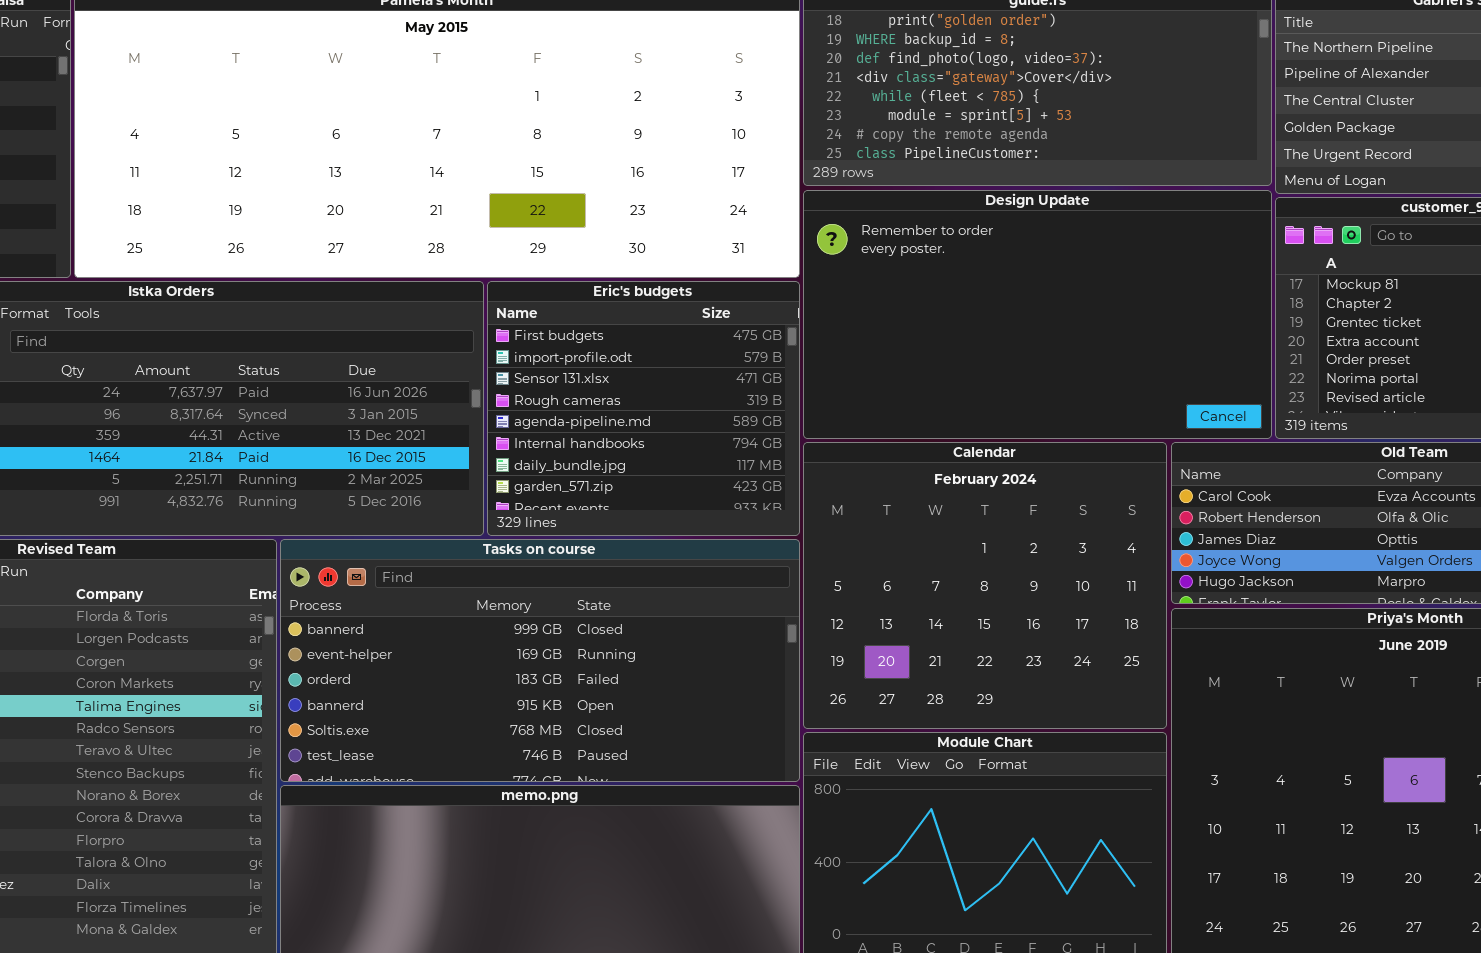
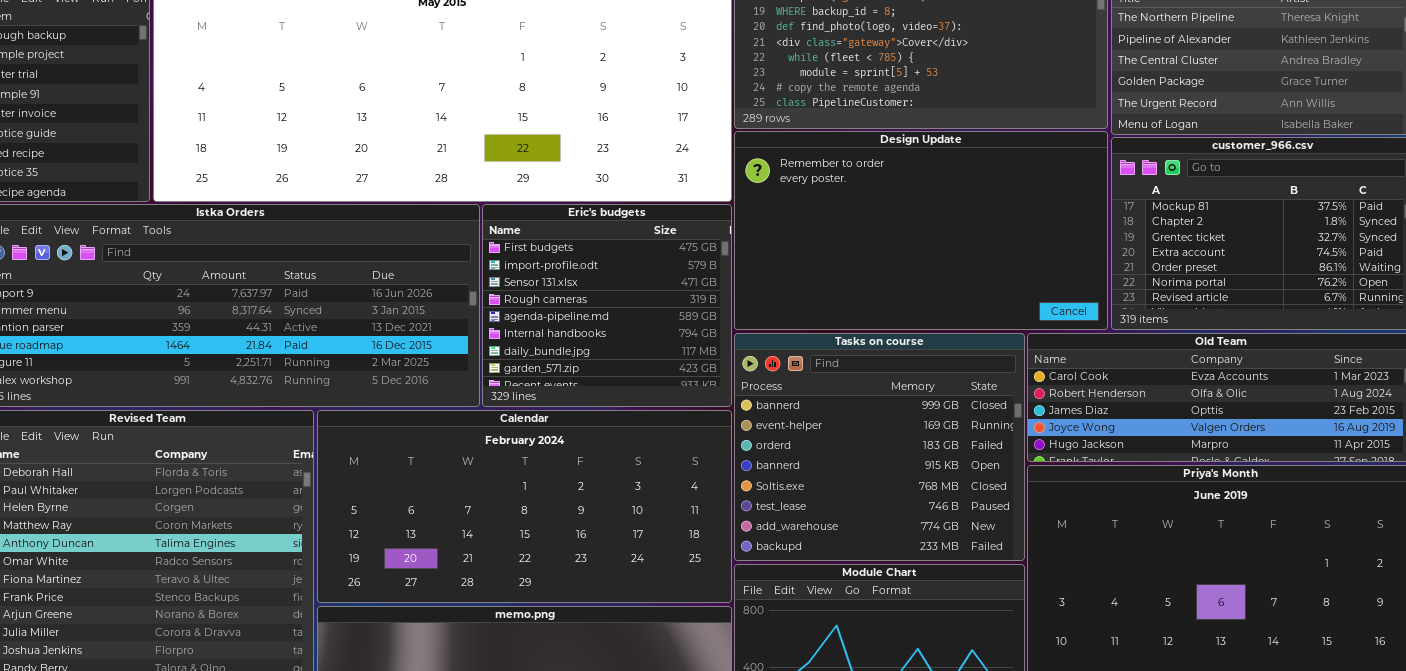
Calendar: [803,442,1167,729] -> [317,410,732,603], moved, resized
Tasks on course: [280,539,800,782] -> [734,333,1025,561], moved, resized

